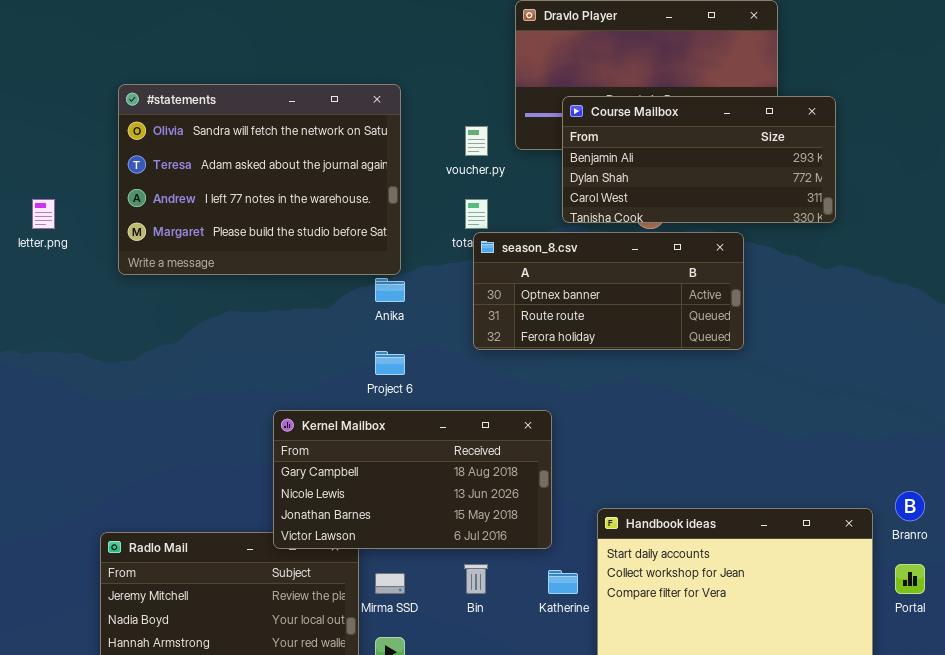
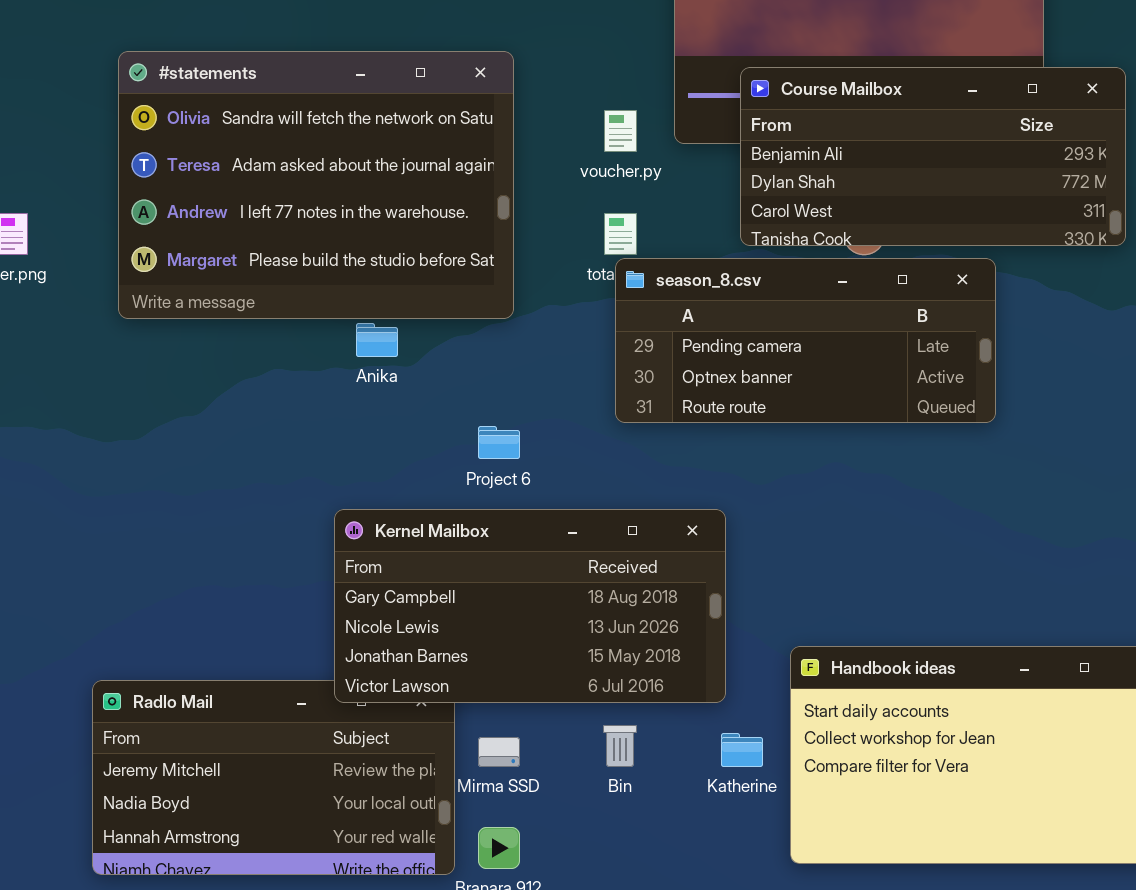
season_8.csv: [473,232,744,350] -> [615,258,996,423], scrolled up 1 row
Anika: [375,278,405,302] -> [356,323,398,357], moved

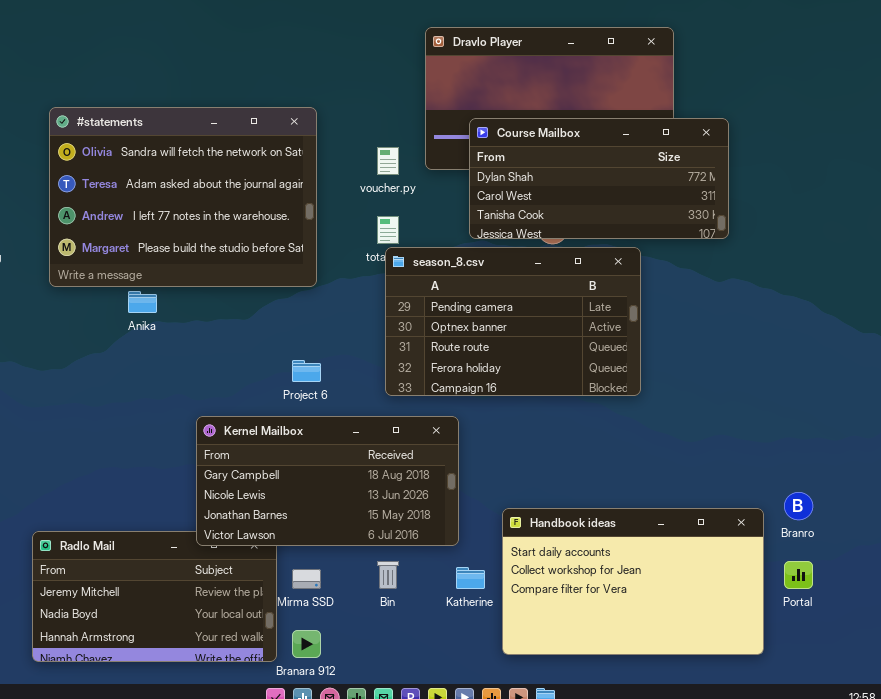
Course Mailbox: [740,67,1126,246] -> [469,118,729,239], scrolled down 1 row
season_8.csv: [615,258,996,423] -> [385,247,641,396], resized
Anika: [356,323,398,357] -> [128,291,157,313], moved

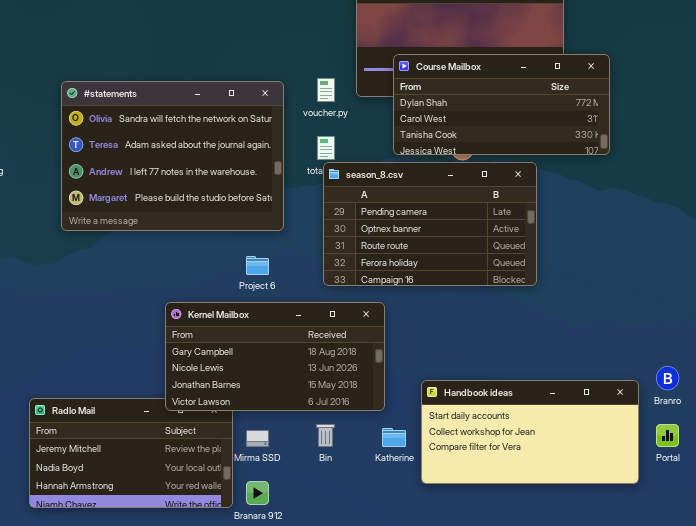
#statements: [49,107,317,287] -> [61,81,284,231], moved
Handbook ideas: [502,508,764,655] -> [421,380,639,484], resized

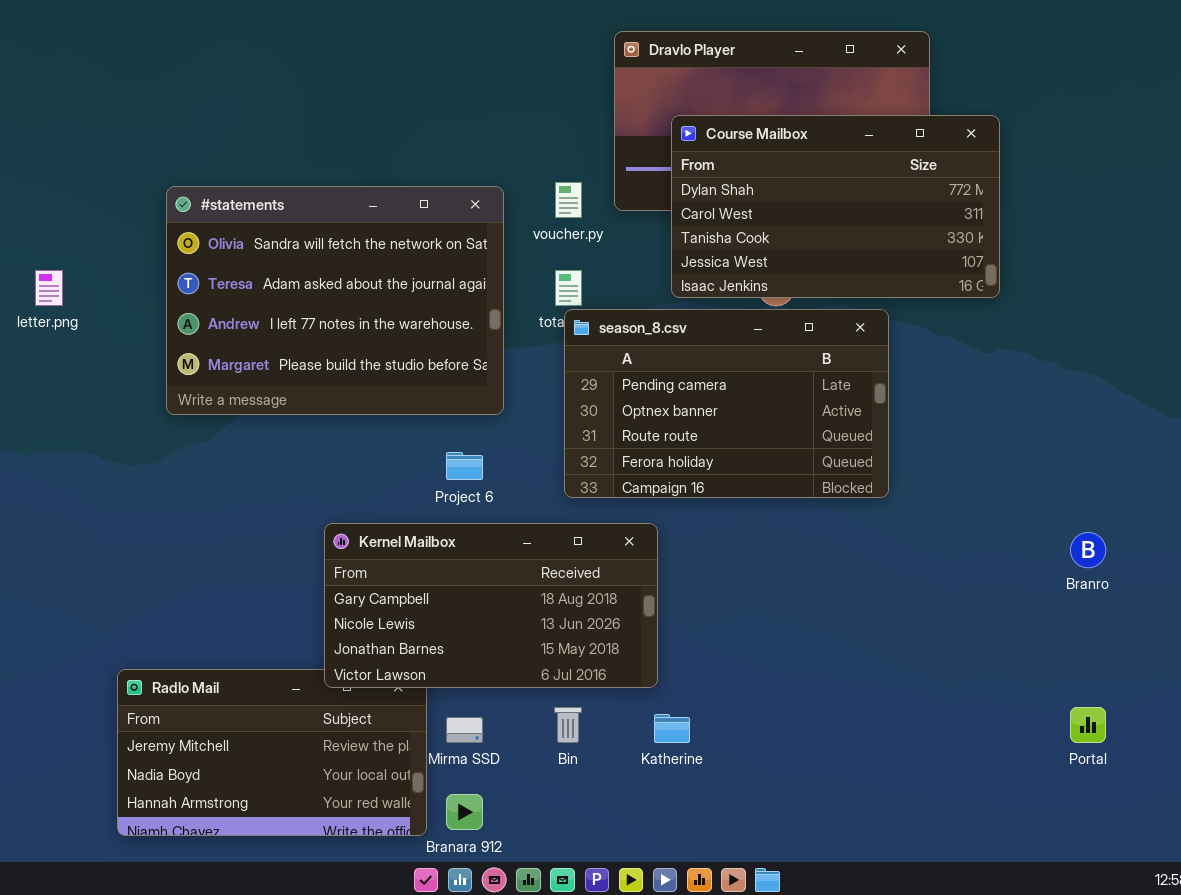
Course Mailbox: [393,54,610,155] -> [671,115,1000,298], resized
Branro: [656,366,679,390] -> [1070,532,1106,568], moved
Handbook ideas: [421,380,639,484] -> none, closed

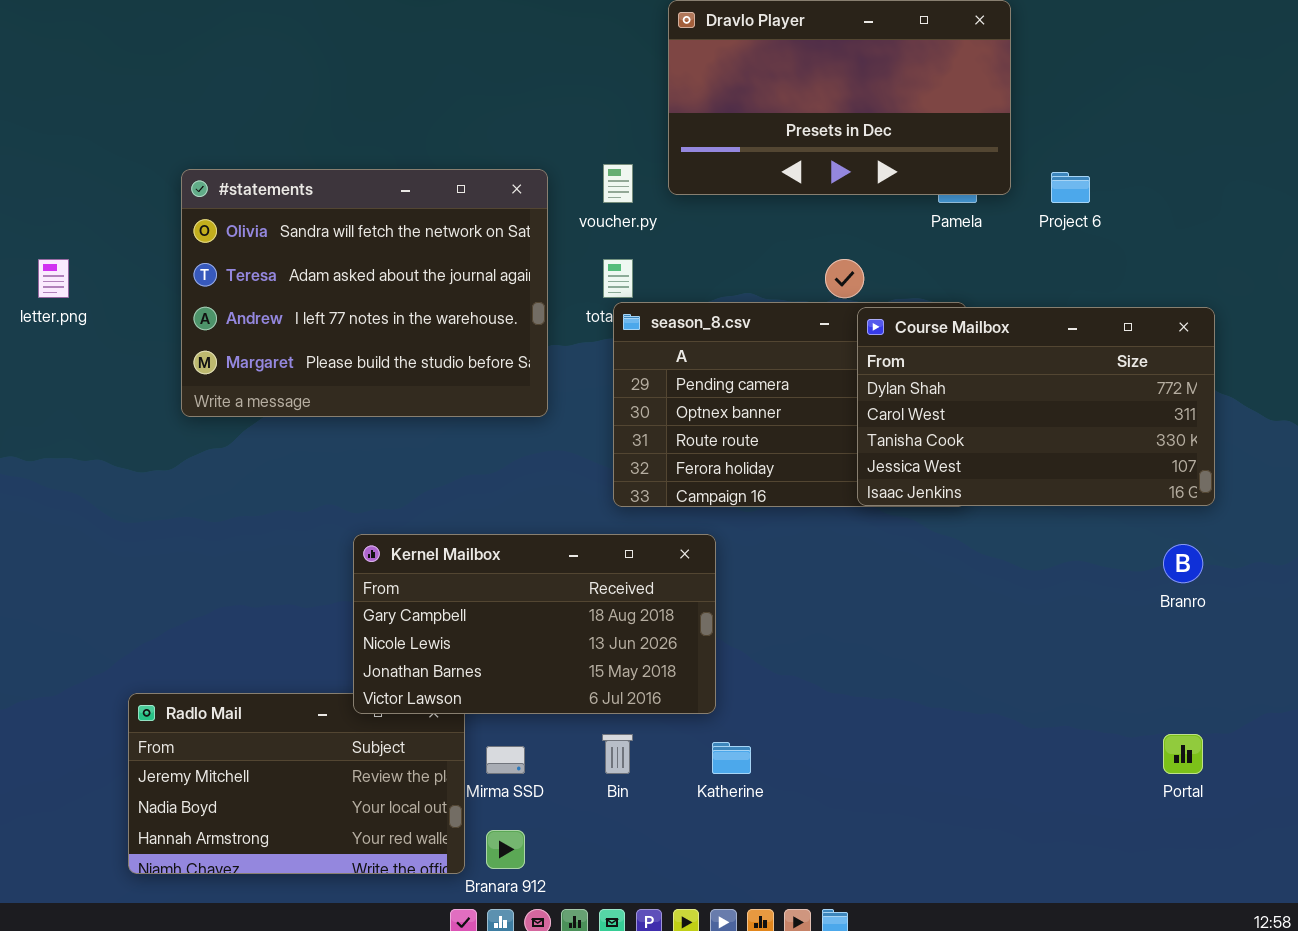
Course Mailbox: [671,115,1000,298] -> [857,307,1215,506], moved
Project 6: [446,452,483,480] -> [1051,172,1090,203], moved

